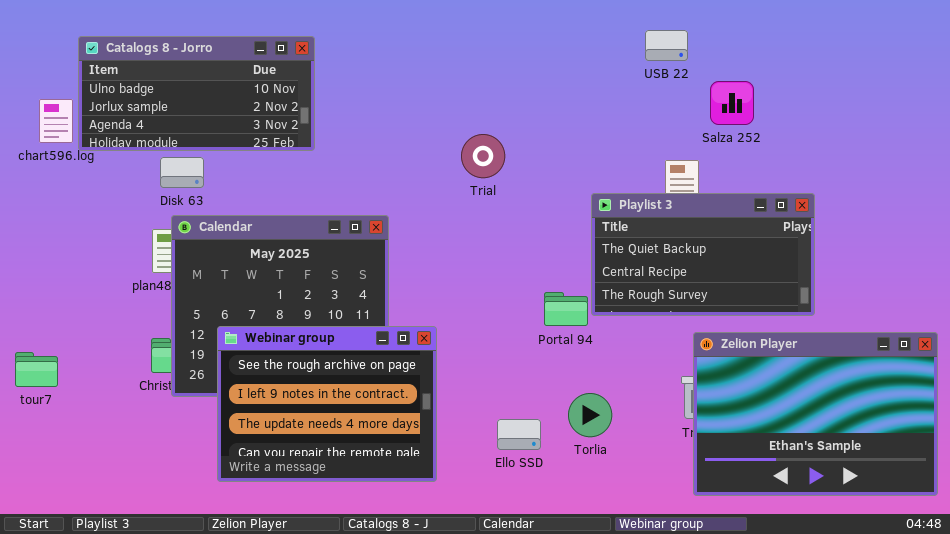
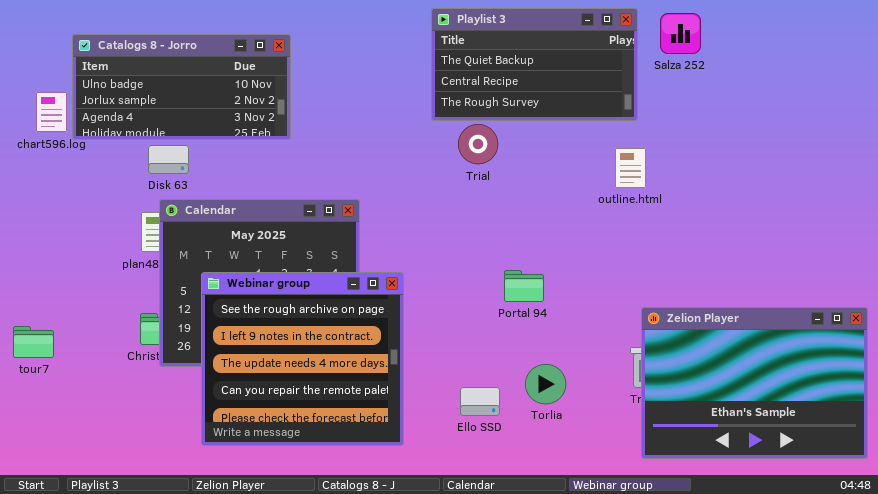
Salza 252: [710,81,754,125] -> [660,13,701,54], moved
Trial: [461,134,505,178] -> [458,124,498,164], moved
Playlist 3: [591,193,815,316] -> [431,8,638,121], moved
Webinar group: [217,326,437,482] -> [201,272,404,446], resized

